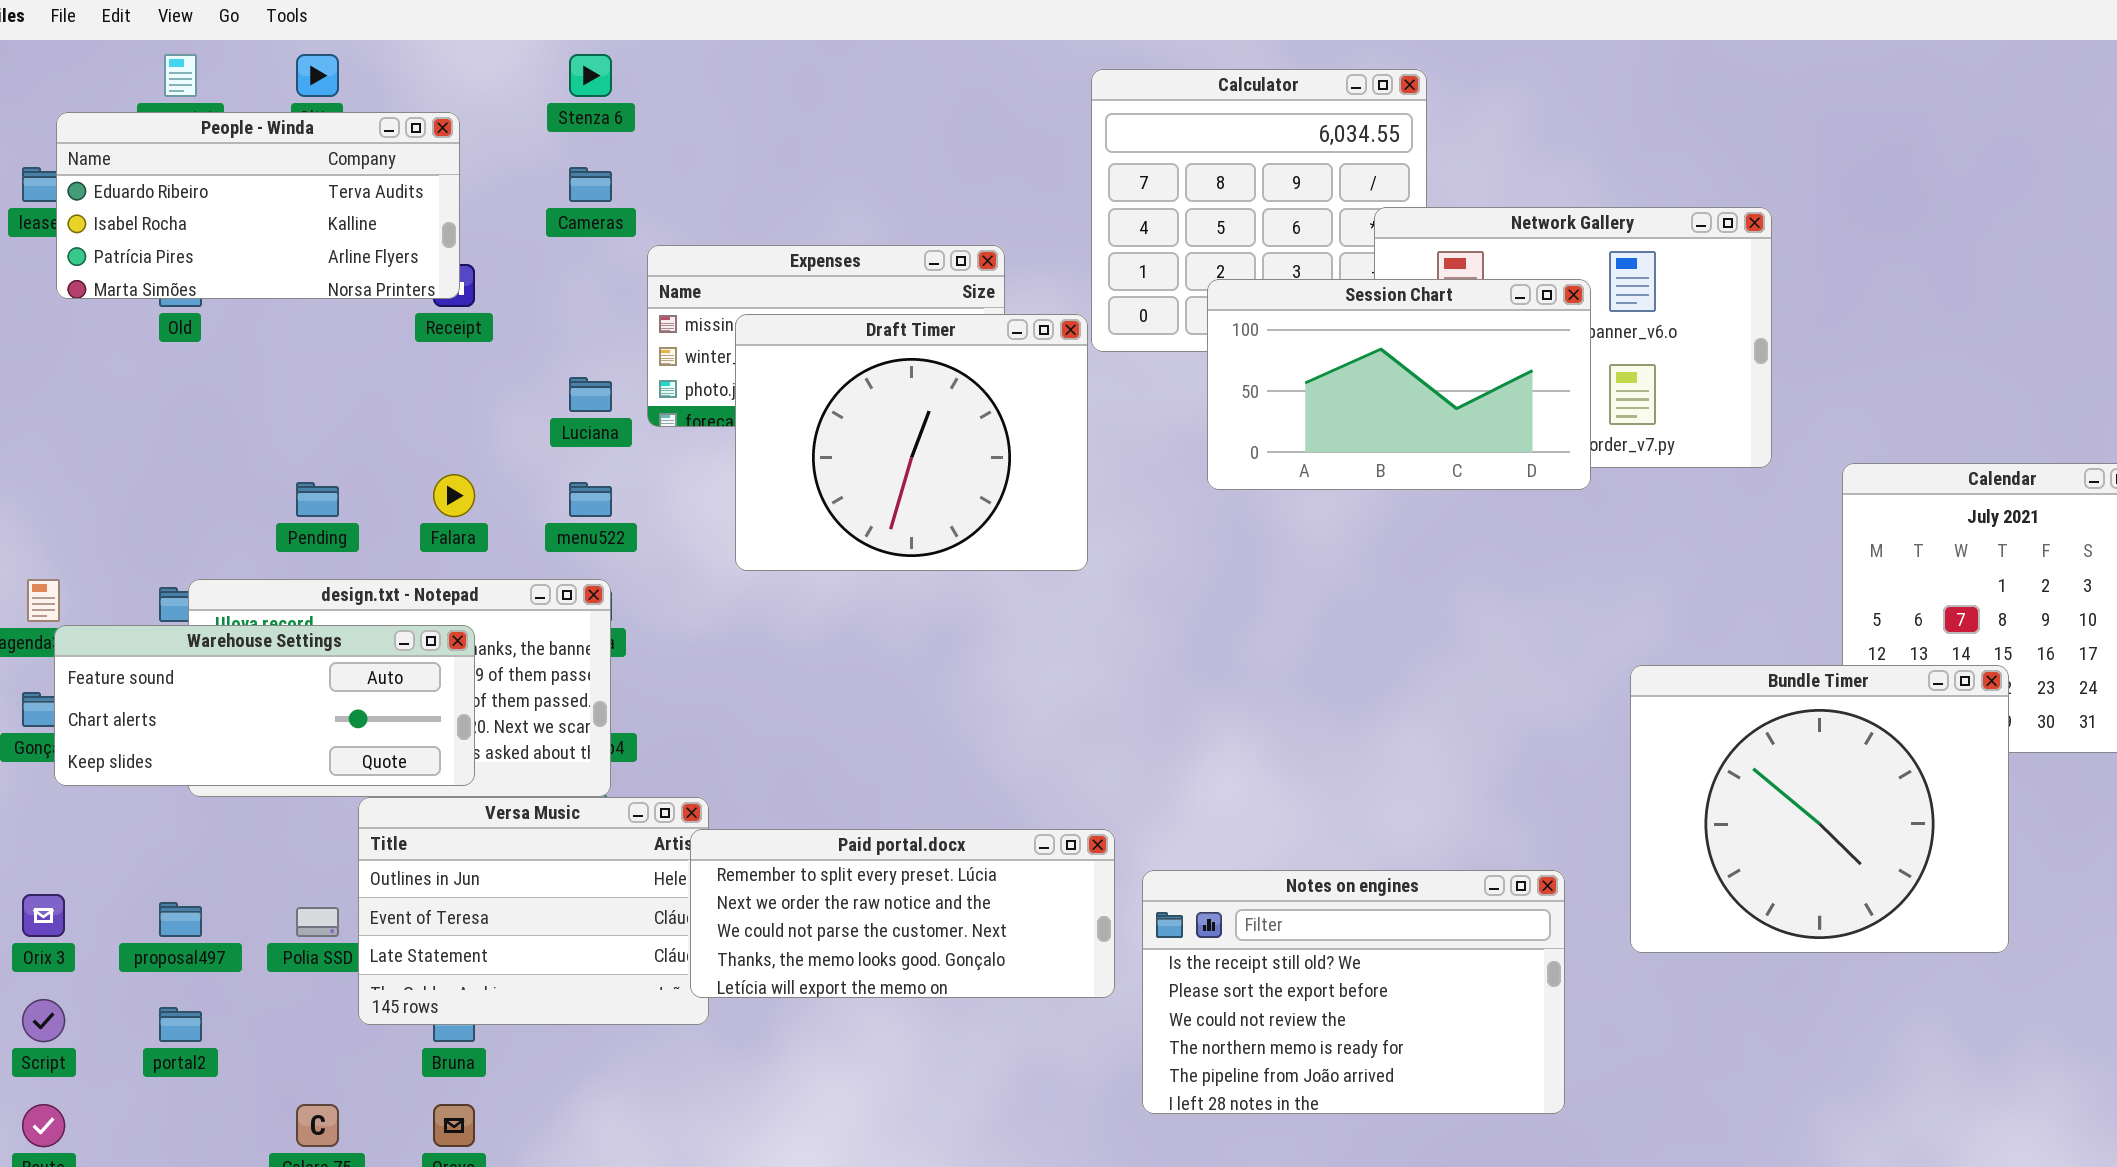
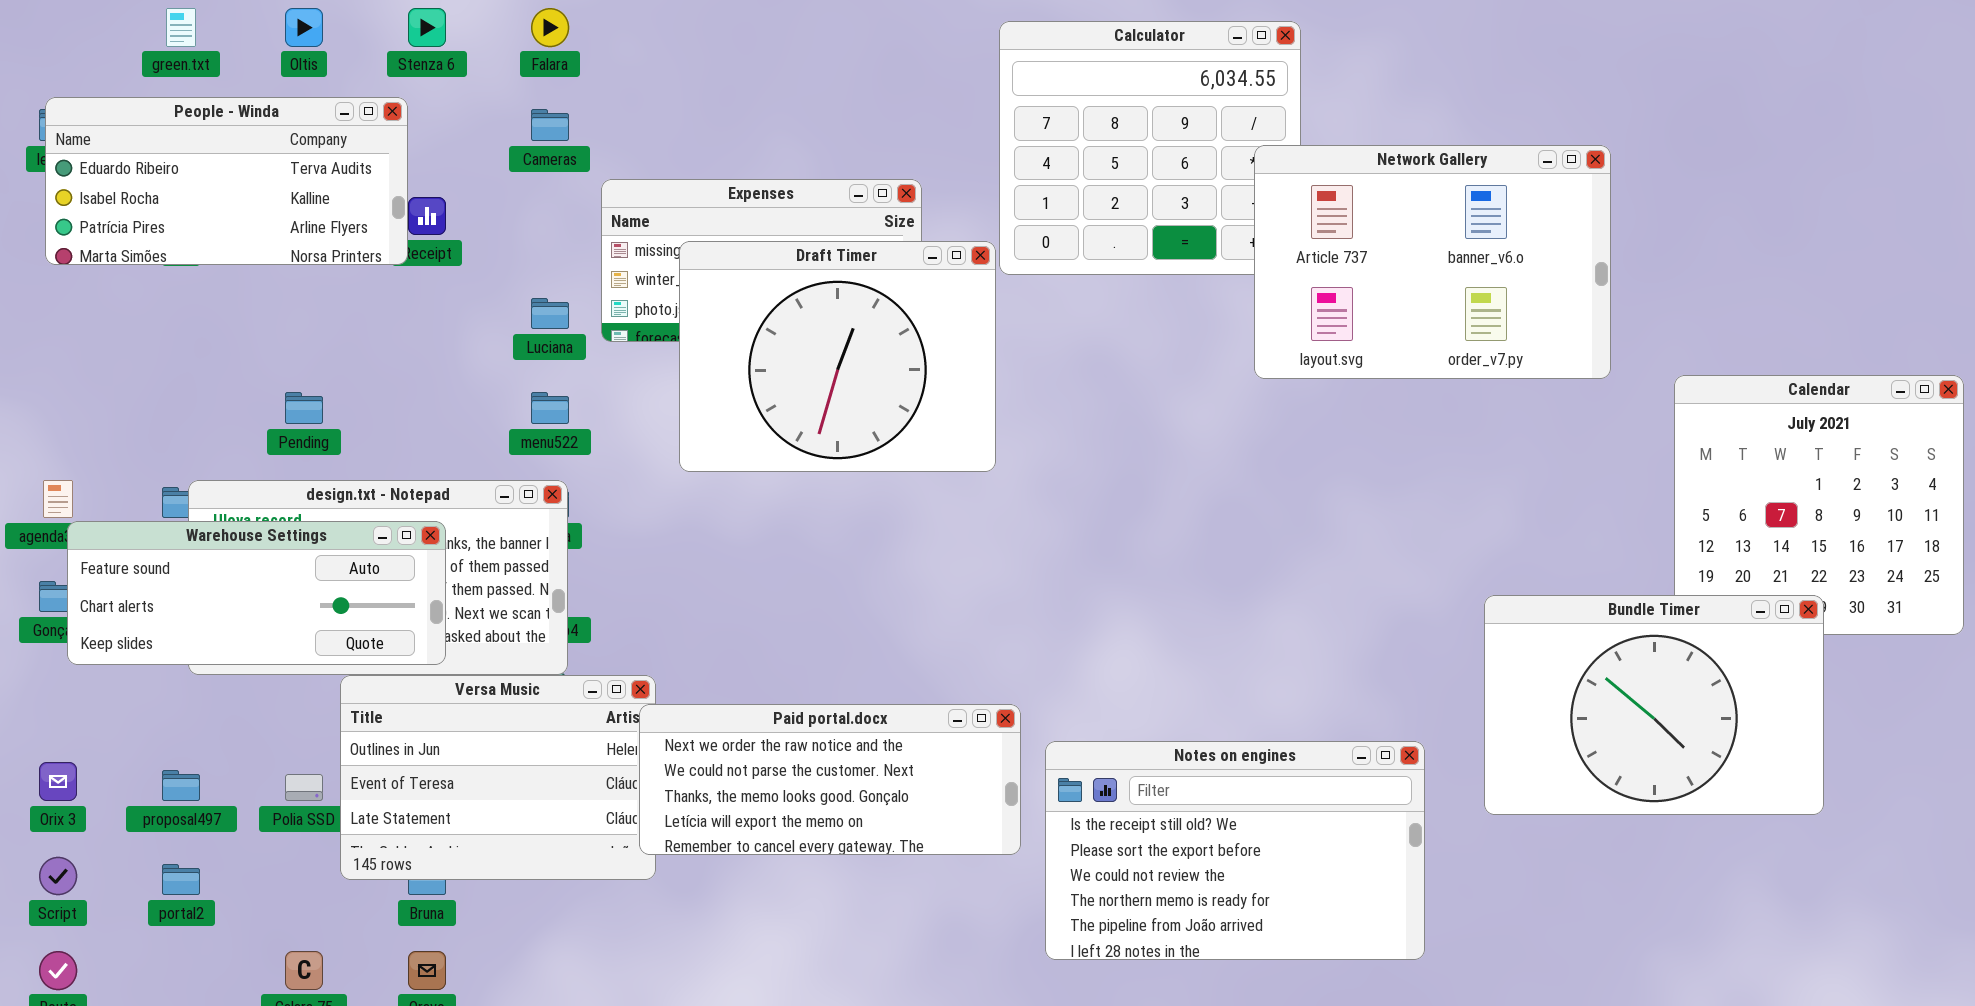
Stenza 6: [569,54,612,97] -> [408,8,446,47], moved
People - Winda: [56,112,460,299] -> [45,97,408,265], moved
Session Chart: [1207,279,1591,490] -> none, closed
Falara: [433,474,475,517] -> [531,8,569,47], moved
Bundle Timer: [1630,665,2009,953] -> [1484,595,1824,815], resized
Paid portal.docx: [690,829,1115,998] -> [639,704,1021,855], scrolled down 1 row

